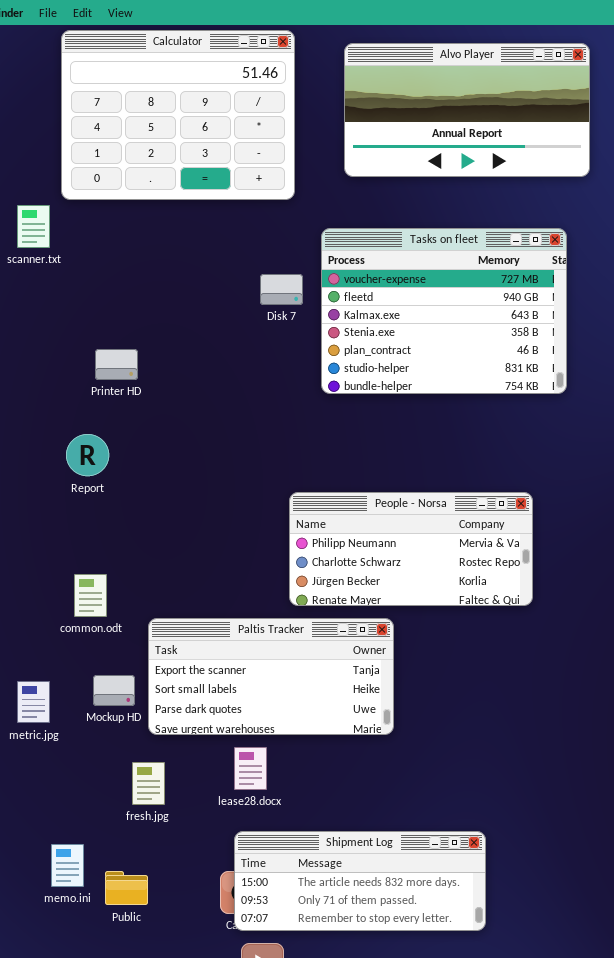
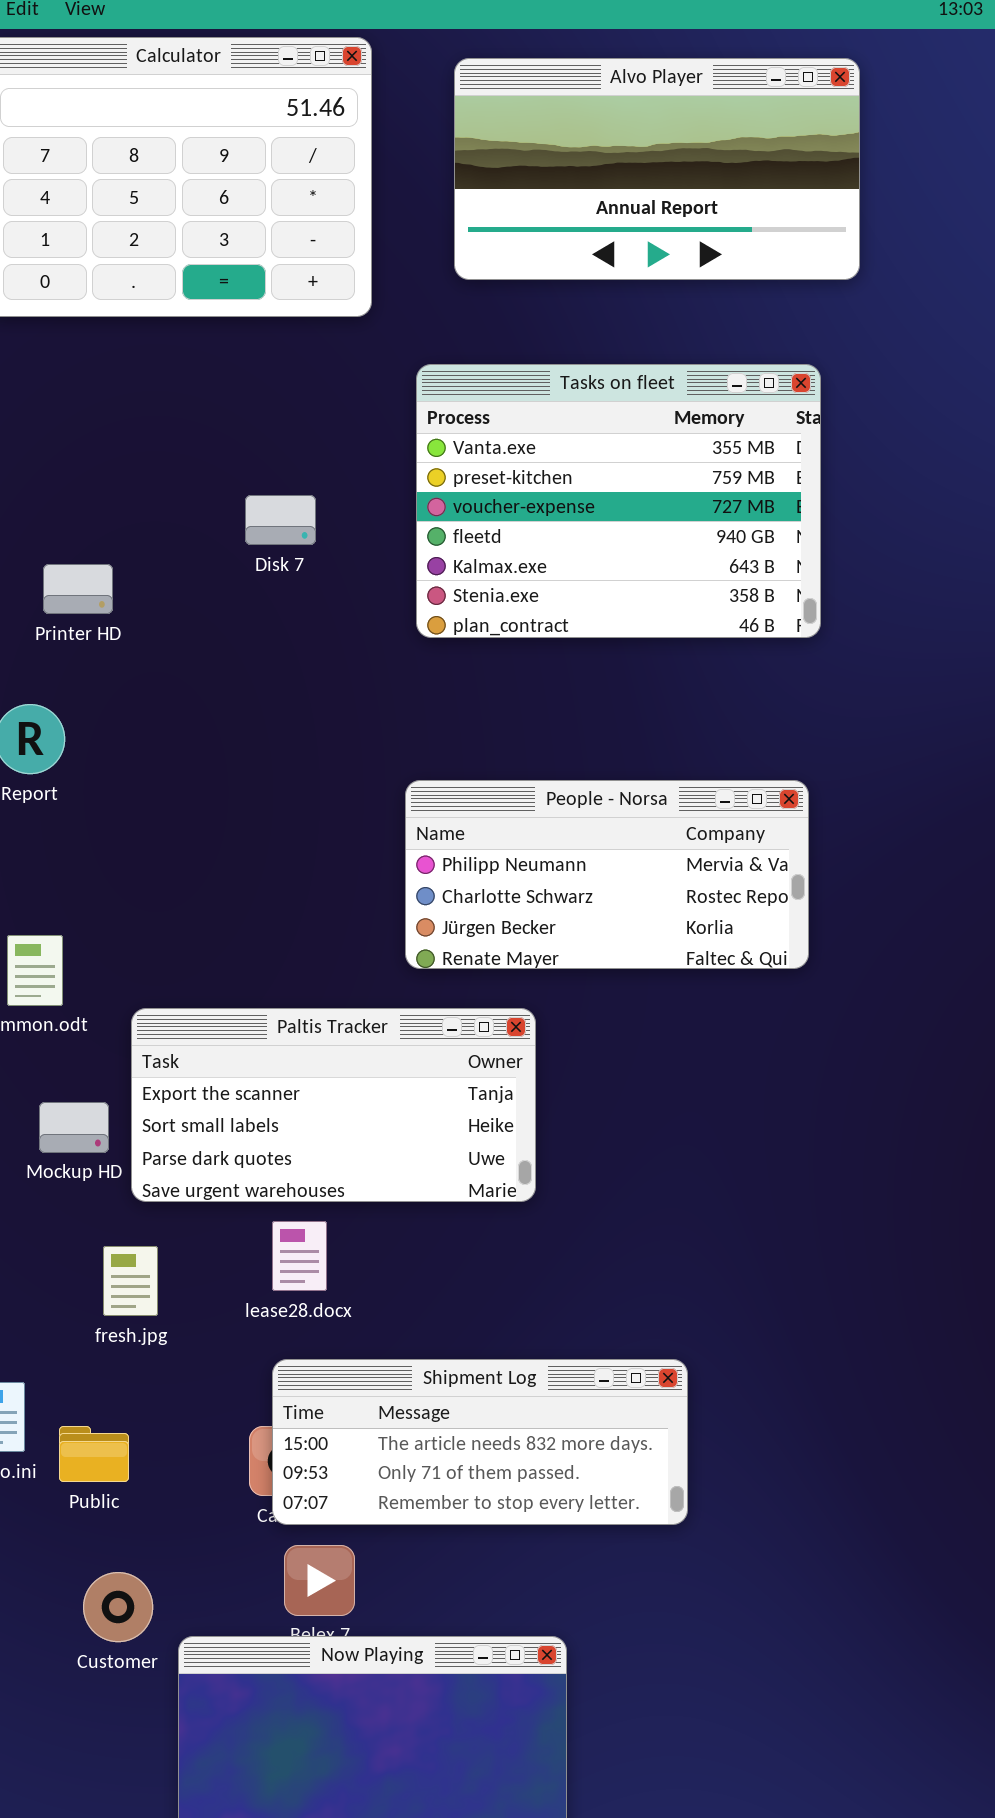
Tasks on fleet: [321,228,567,394] -> [416,364,821,638], scrolled up 2 rows
Disk 7: [260,274,303,305] -> [245,495,316,545], moved
People - Norsa: [289,492,533,606] -> [405,780,809,969], moved

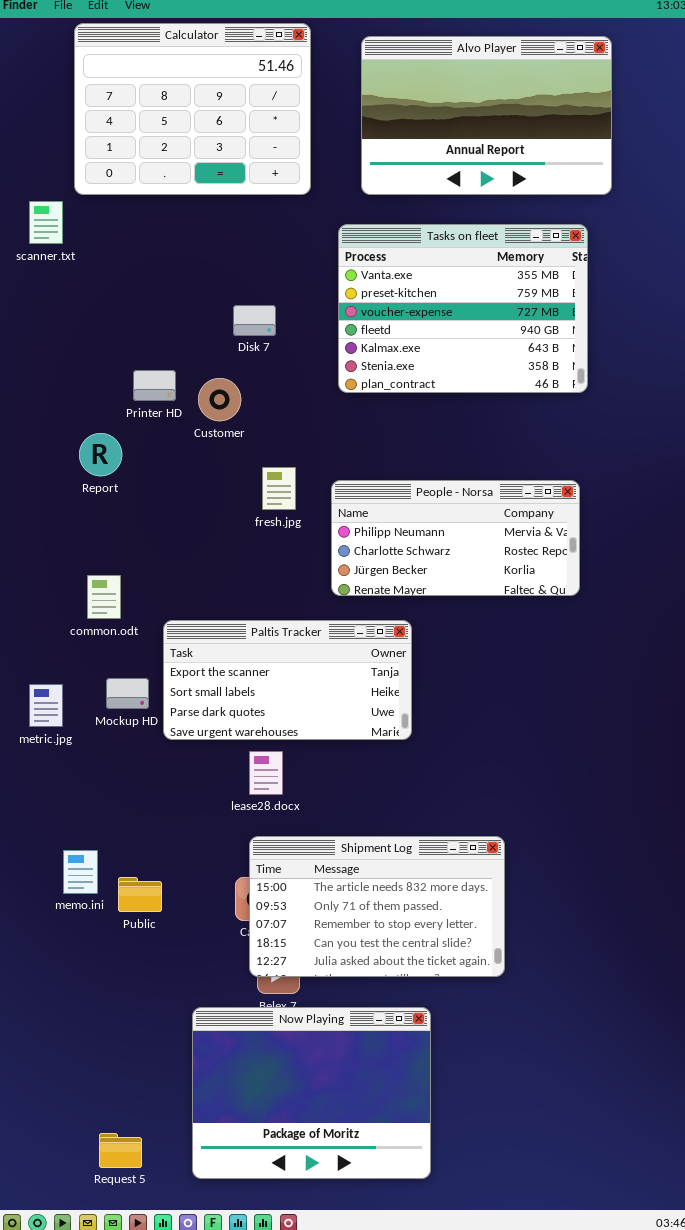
Alvo Player: [454,58,860,280] -> [361,36,612,195], resized
Printer HD: [43,564,113,614] -> [133,370,176,401], moved
fresh.jpg: [103,1246,158,1316] -> [262,467,296,510], moved
Shipment Log: [272,1359,688,1525] -> [249,836,505,977], resized
Customer: [83,1572,153,1642] -> [198,378,241,421], moved

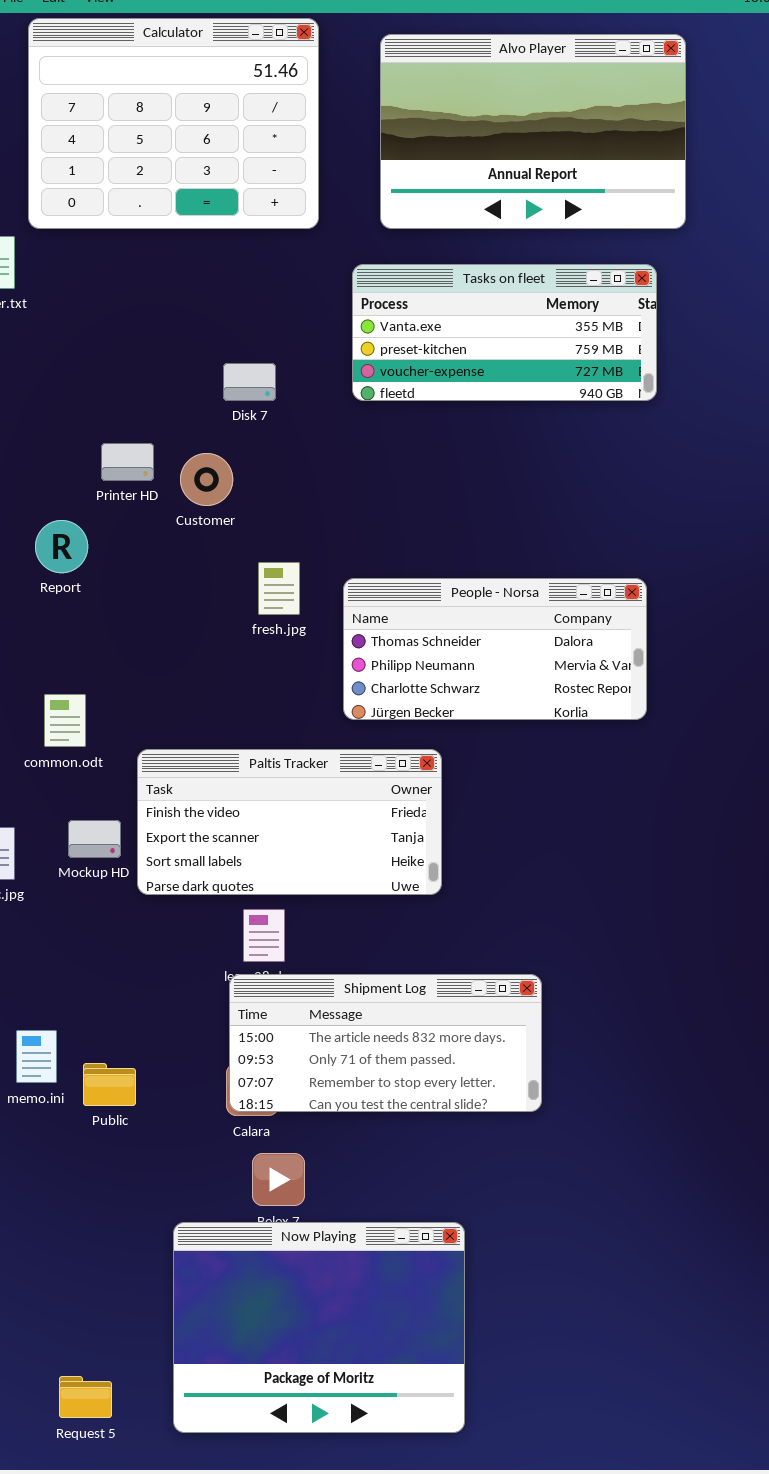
Tasks on fleet: [338,224,588,393] -> [352,264,657,401], resized
People - Norsa: [331,480,580,596] -> [343,578,647,720], scrolled up 1 row
Paltis Tracker: [163,620,412,740] -> [137,749,442,895], scrolled up 1 row
Shipment Log: [249,836,505,977] -> [229,974,542,1112], moved, resized

